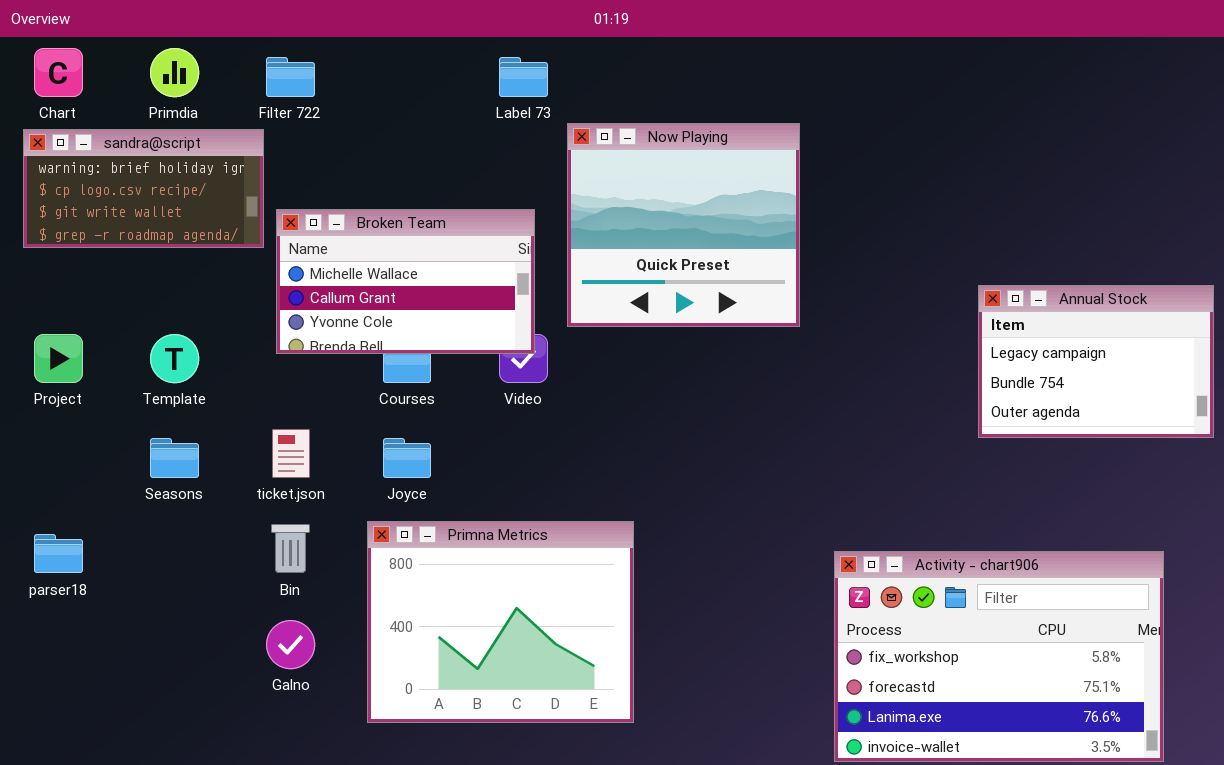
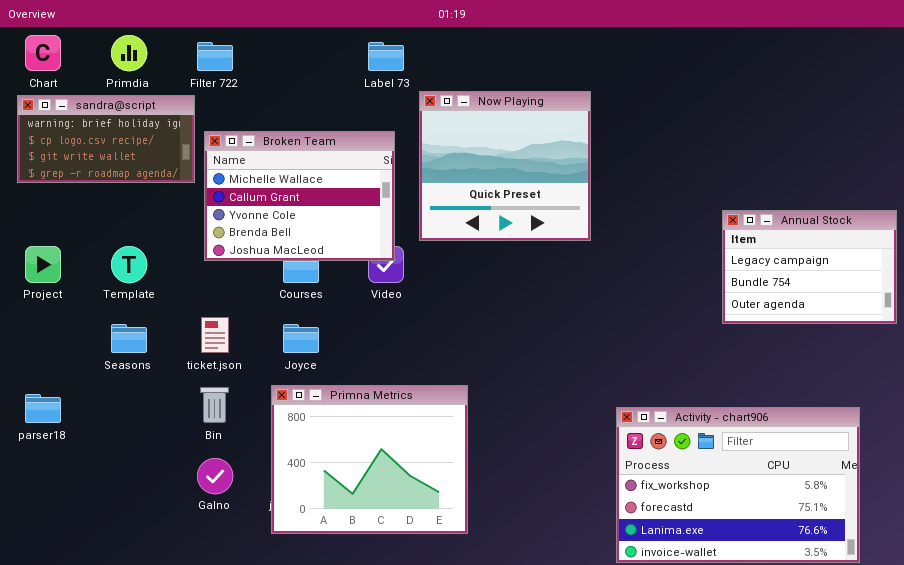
Broken Team: [276,209,535,354] -> [204,131,395,261], resized

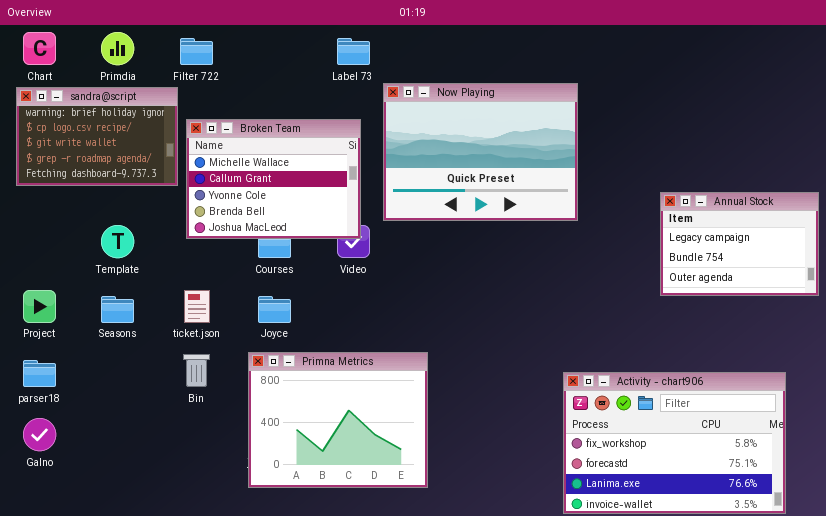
Now Playing: [419,91,591,241] -> [383,83,578,221], resized
sandra@script: [17,95,195,183] -> [16,87,178,186], resized
Project: [25,246,61,283] -> [23,290,56,323], moved
Galno: [197,458,233,494] -> [23,418,56,451], moved

